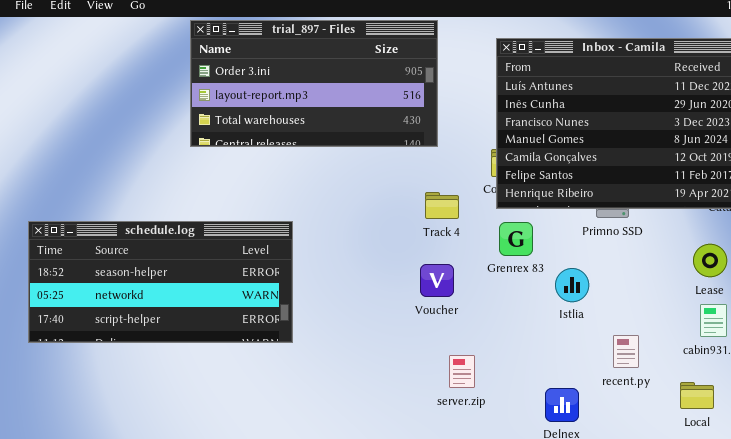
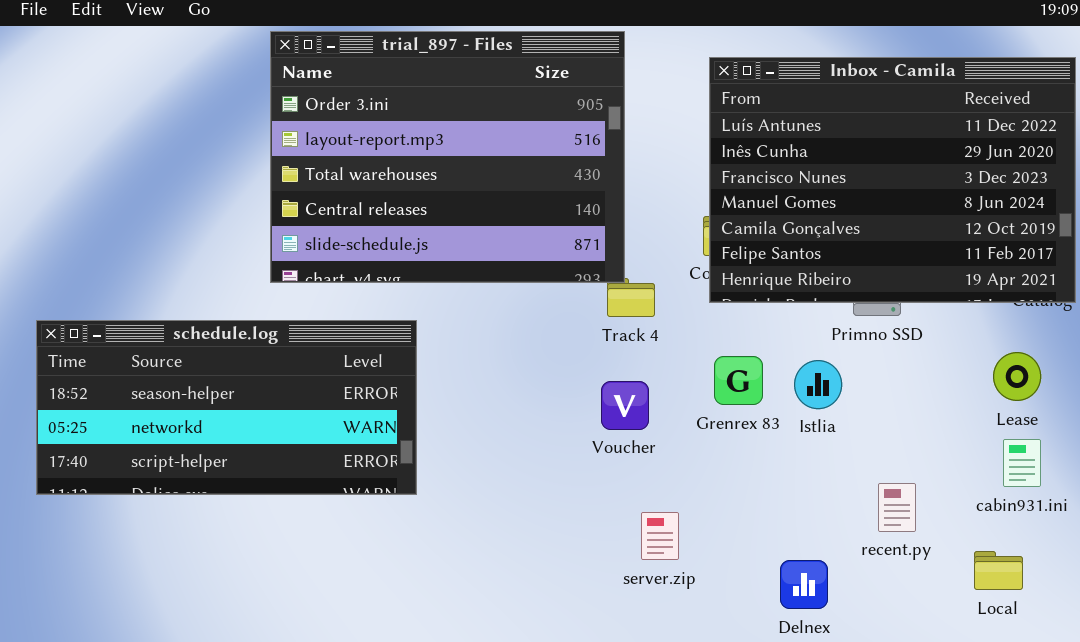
trial_897 - Files: [190,20,438,147] -> [270,31,625,283], resized
Grenrex 83: [499,222,533,256] -> [714,356,763,405], moved
Istlia: [555,268,589,302] -> [794,360,842,409], moved

